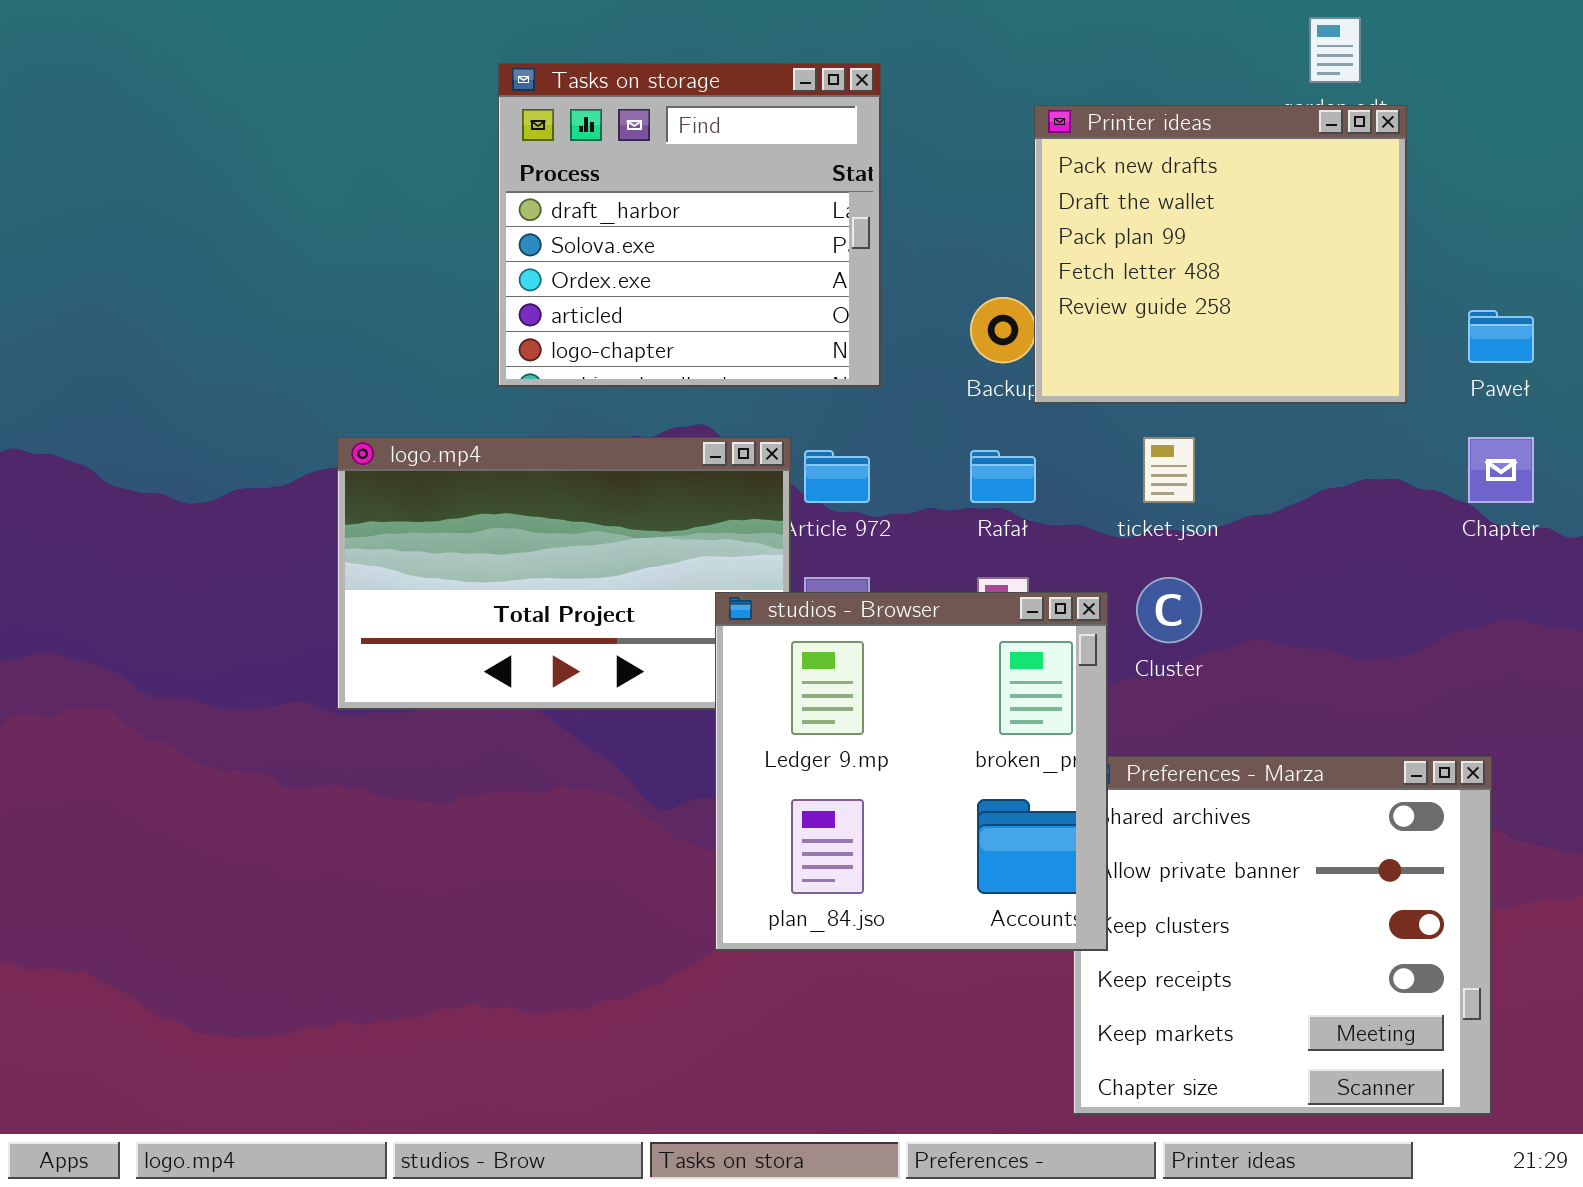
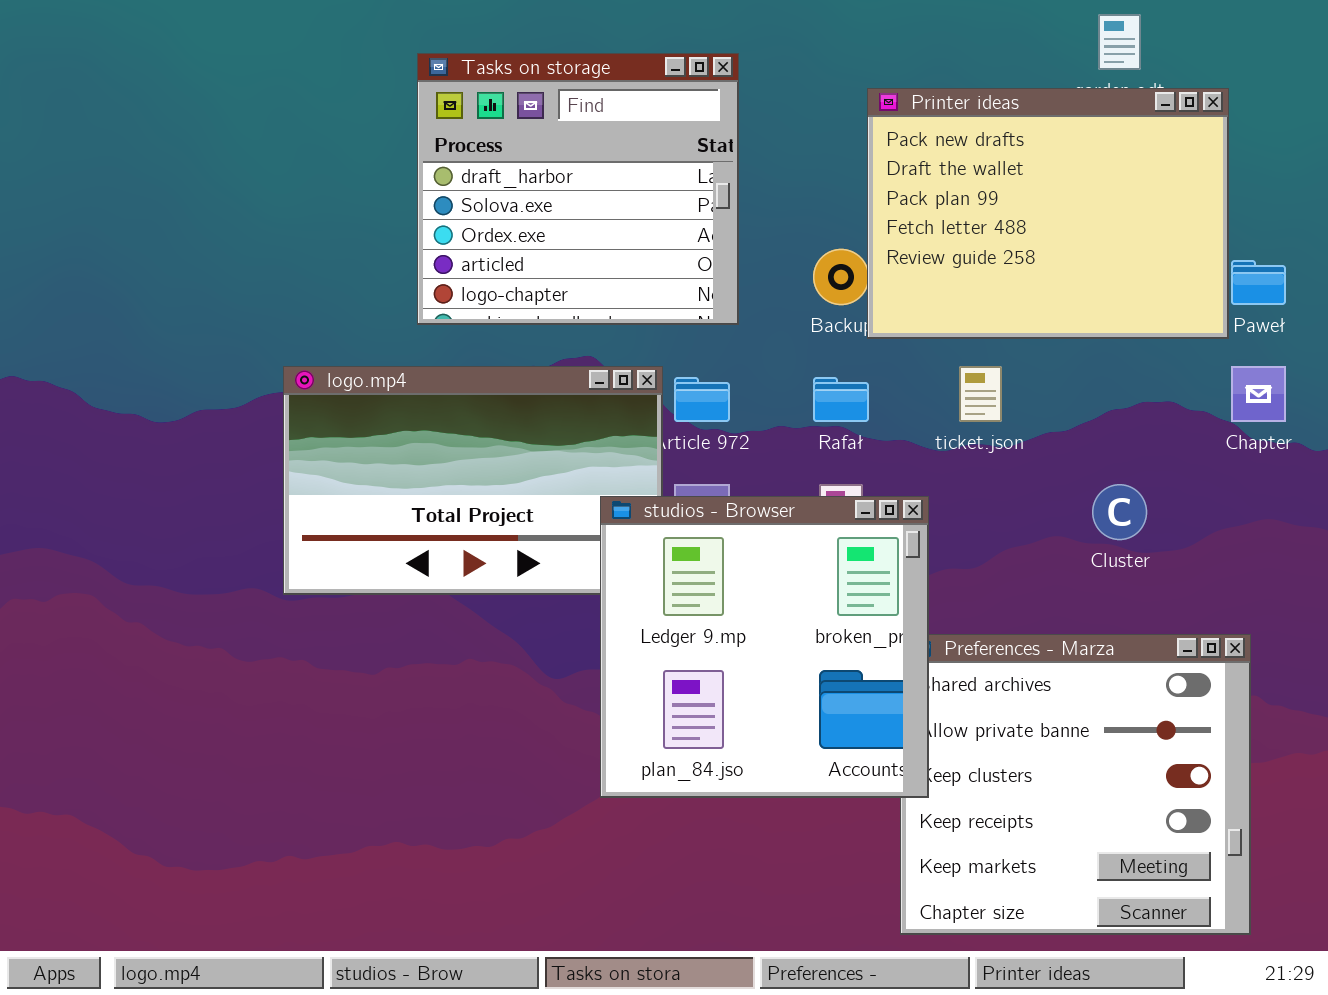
Printer ideas: [1034,105,1407,404] -> [867,88,1229,339], resized
Cluster: [1136,577,1202,643] -> [1092,484,1147,540], moved

